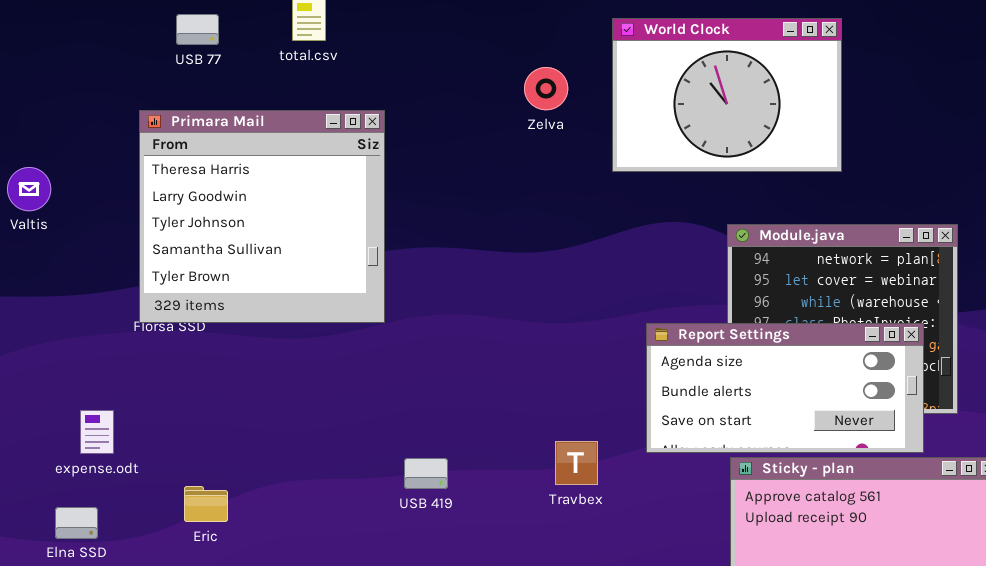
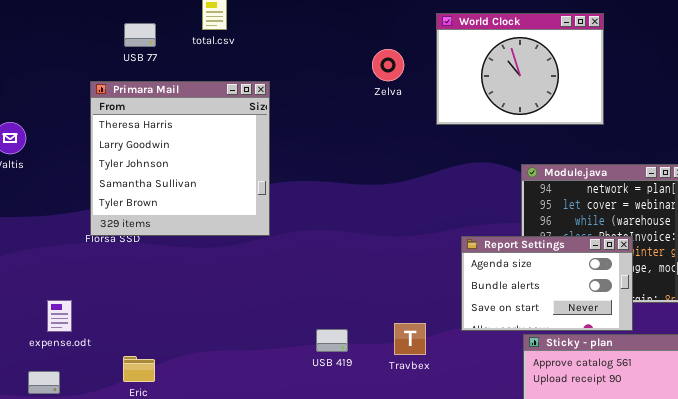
USB 77: [176,14,219,45] -> [124,23,156,47], moved
Report Settings: [646,323,924,453] -> [461,236,633,331], resized
USB 419: [404,458,448,489] -> [316,329,348,352], moved

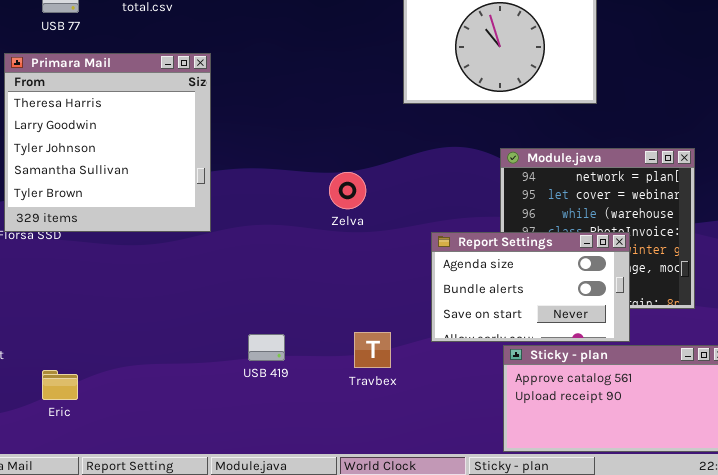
Zelva: [372,49,404,81] -> [329,172,366,209], moved
USB 419: [316,329,348,352] -> [248,334,285,361], moved

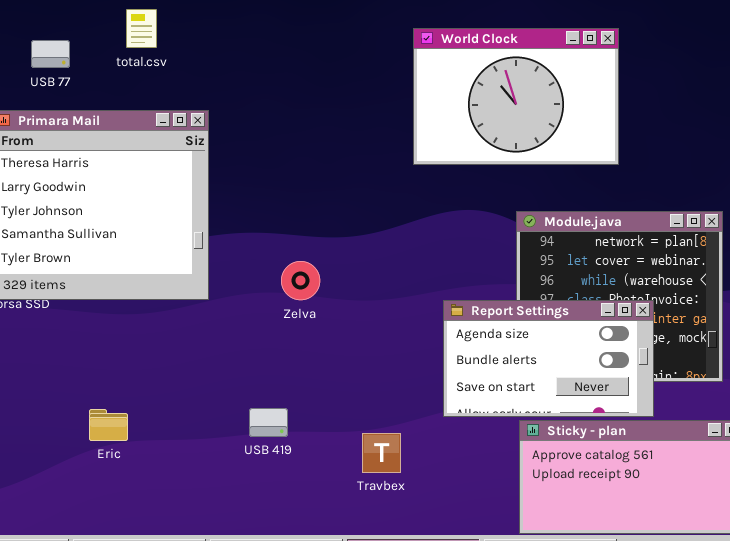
Zelva: [329,172,366,209] -> [281,261,320,300], moved
Travbex: [354,332,391,368] -> [362,433,401,473], moved
Eric: [42,370,78,400] -> [89,409,128,441], moved

